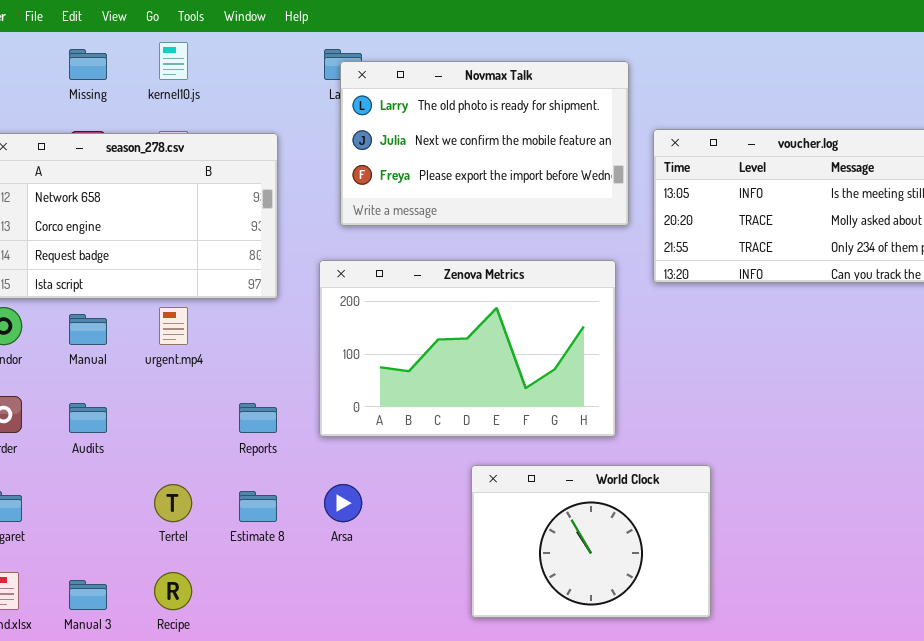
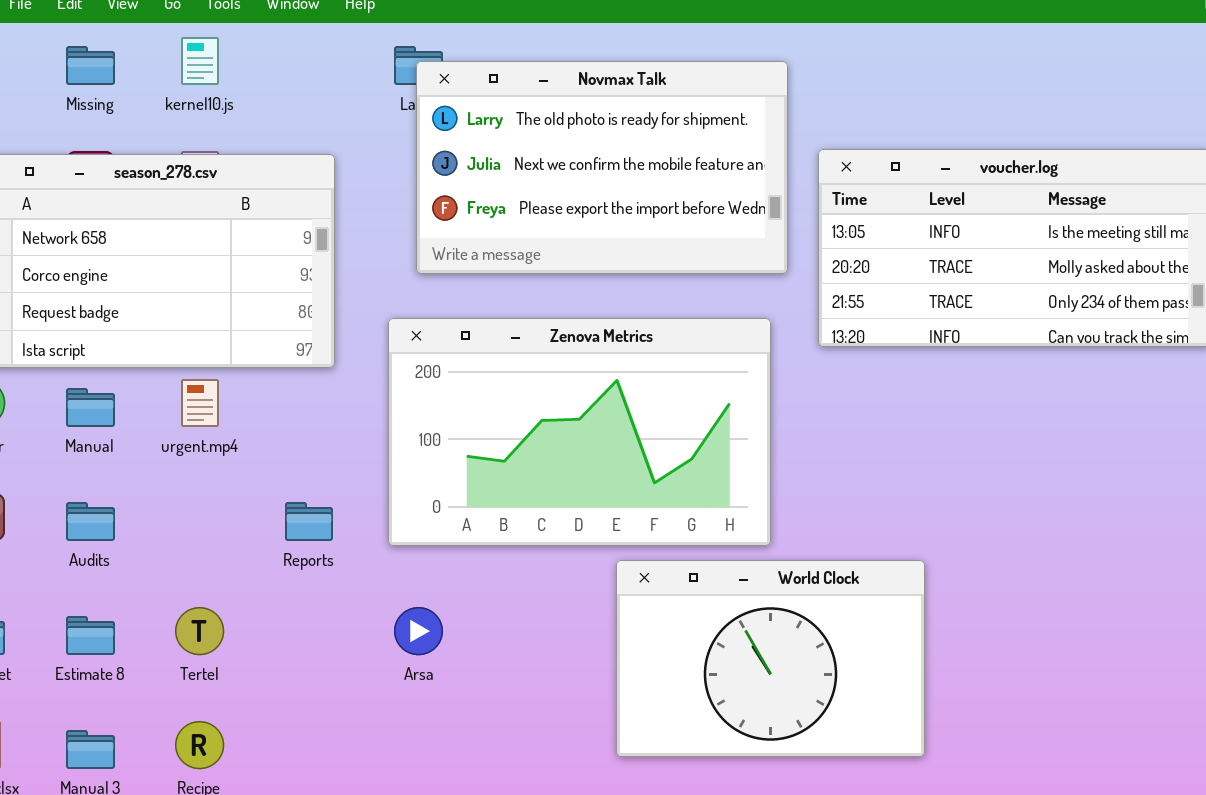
World Clock: [471,465,711,618] -> [616,560,925,757], moved
Estimate 8: [239,491,277,522] -> [66,616,115,655], moved

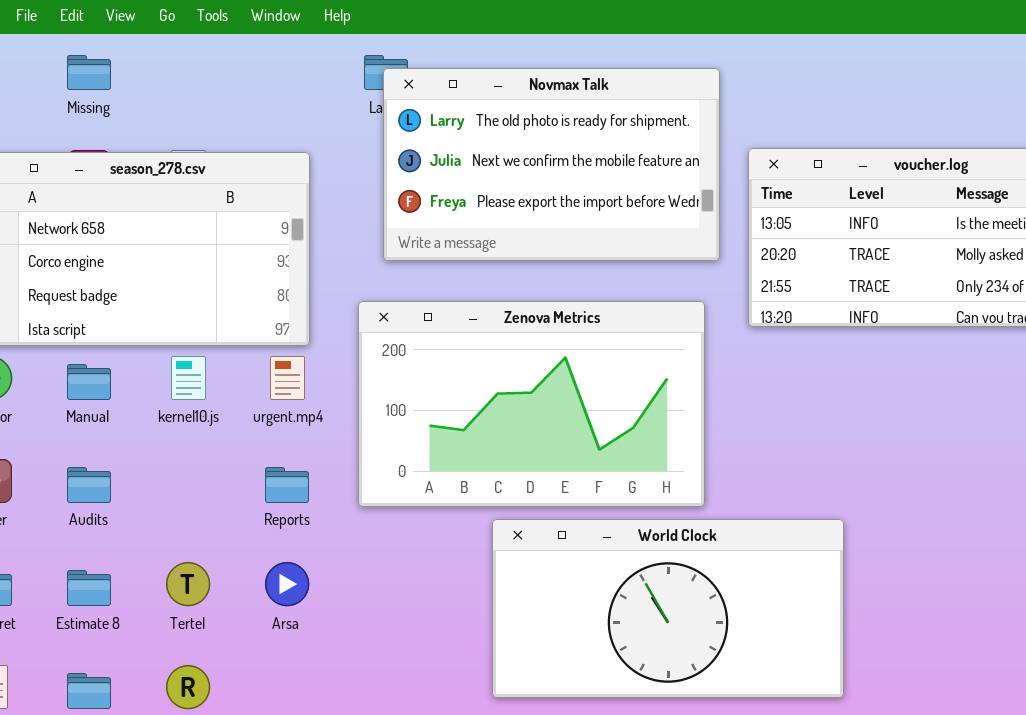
kernel10.js: [181,37,219,85] -> [171,356,206,400], moved
urgent.mp4: [181,379,219,427] -> [270,356,305,400], moved
World Clock: [616,560,925,757] -> [492,519,844,698], resized
Arsa: [394,607,443,655] -> [265,562,309,606], moved

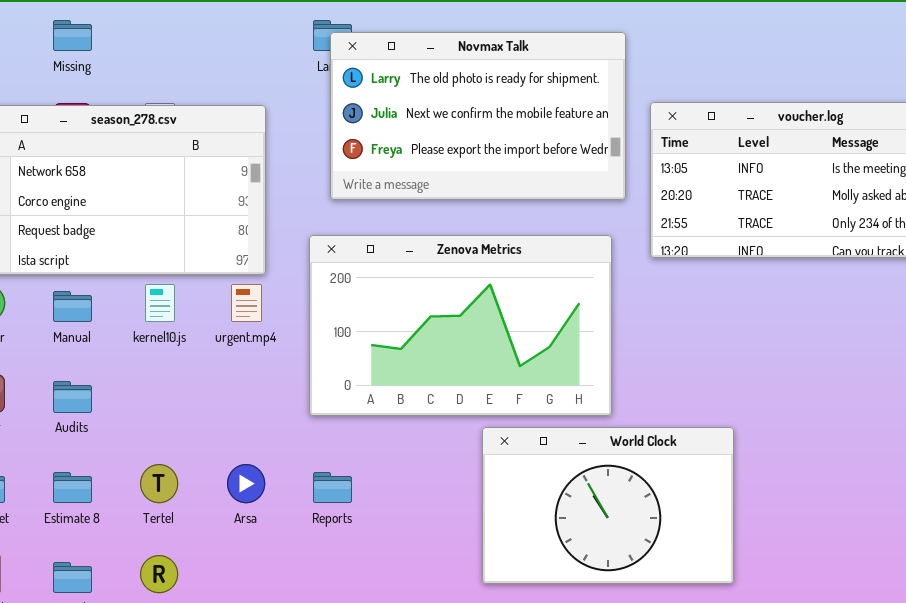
Reports: [265,467,309,503] -> [313,472,352,503], moved
World Clock: [492,519,844,698] -> [482,427,734,584], resized

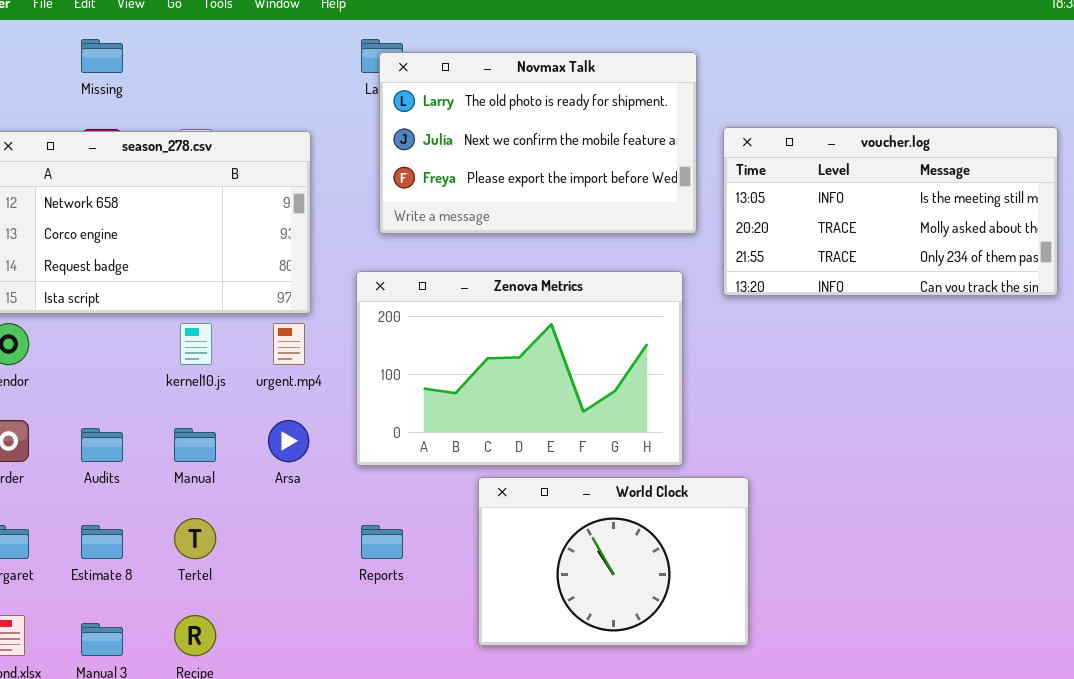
Manual: [53,291,92,322] -> [174,428,216,462], moved
World Clock: [482,427,734,584] -> [478,477,749,646], moved
Arsa: [227,464,265,503] -> [268,420,309,462], moved

